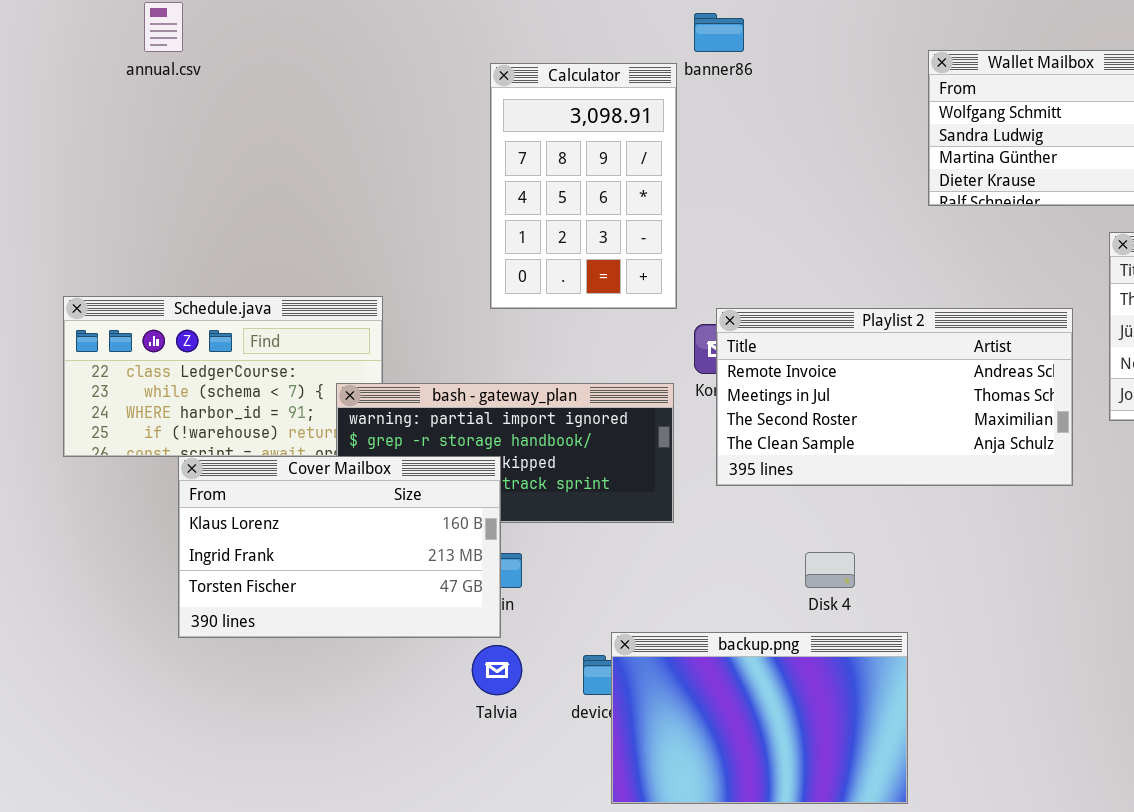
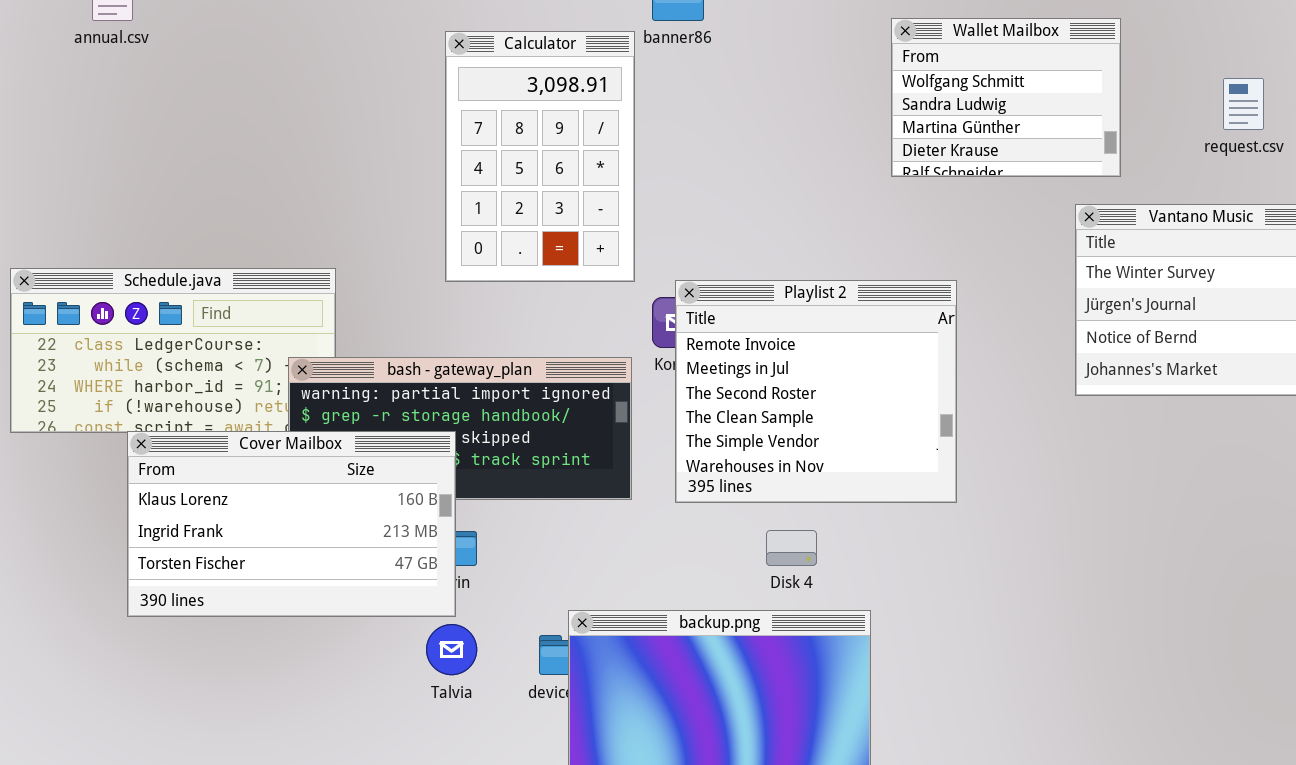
Playlist 2: [716,308,1073,486] -> [675,280,957,503], resized

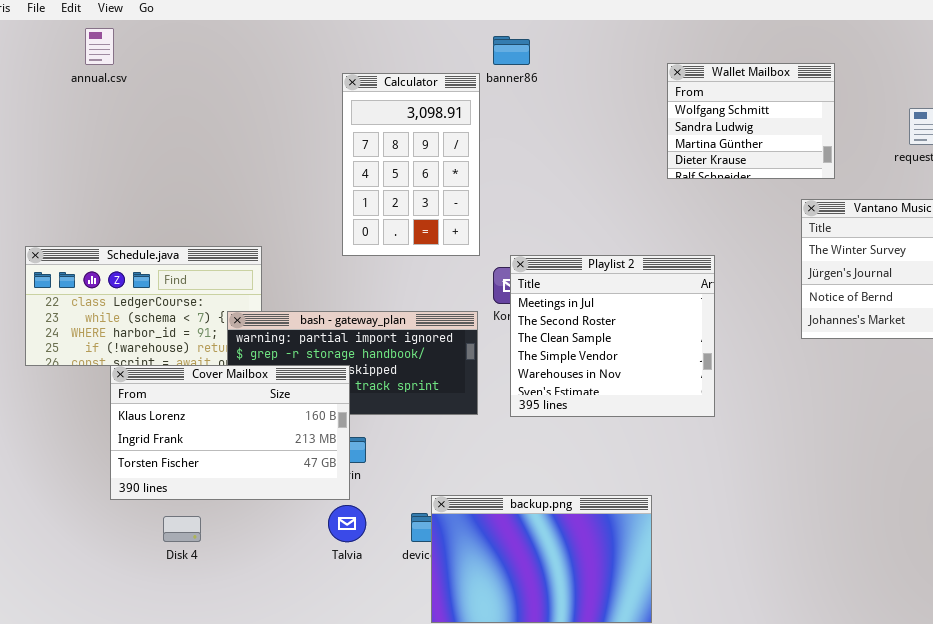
Playlist 2: [675,280,957,503] -> [510,255,715,417], scrolled down 1 row
Disk 4: [766,530,817,566] -> [163,516,201,542], moved

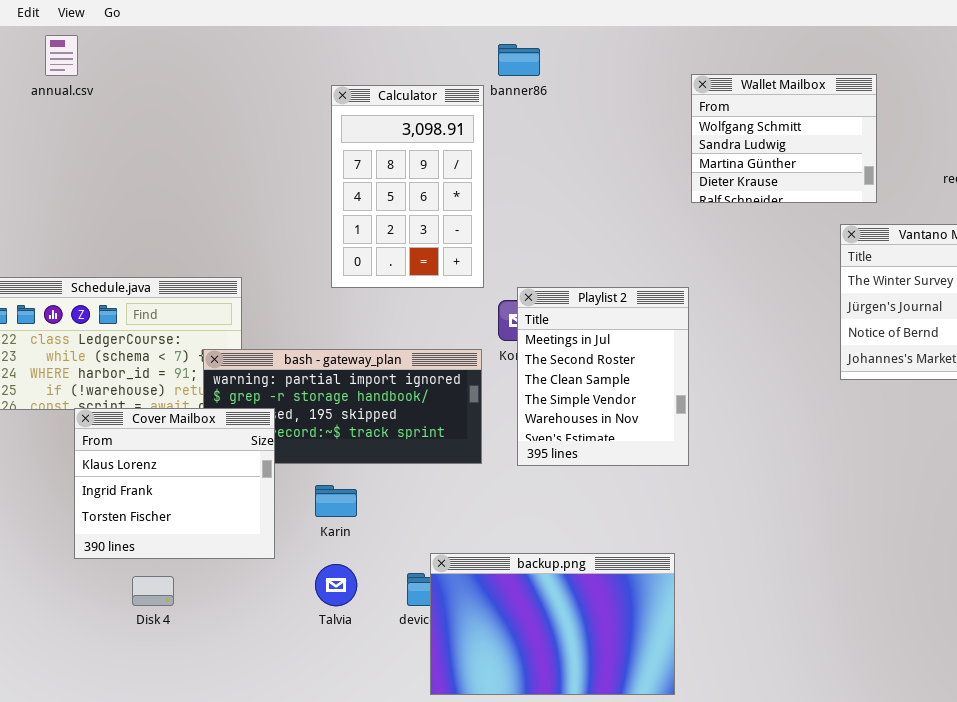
Playlist 2: [510,255,715,417] -> [517,287,689,466], resized
Cover Mailbox: [110,365,350,500] -> [74,408,275,559], resized

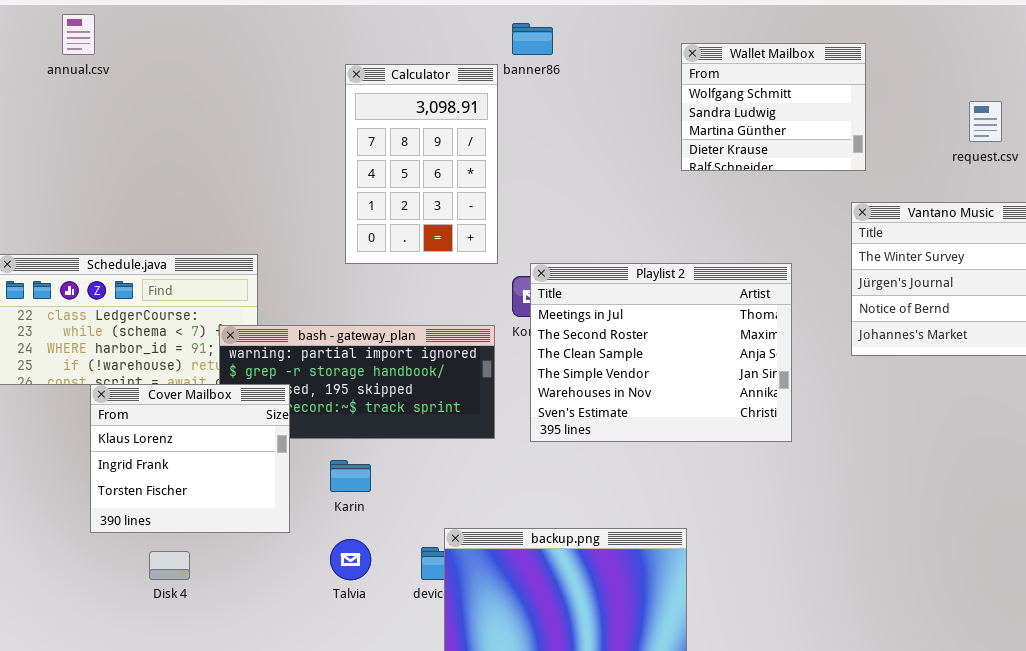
Wallet Mailbox: [691,74,877,203] -> [681,43,866,171], moved
Playlist 2: [517,287,689,466] -> [530,263,792,442], resized

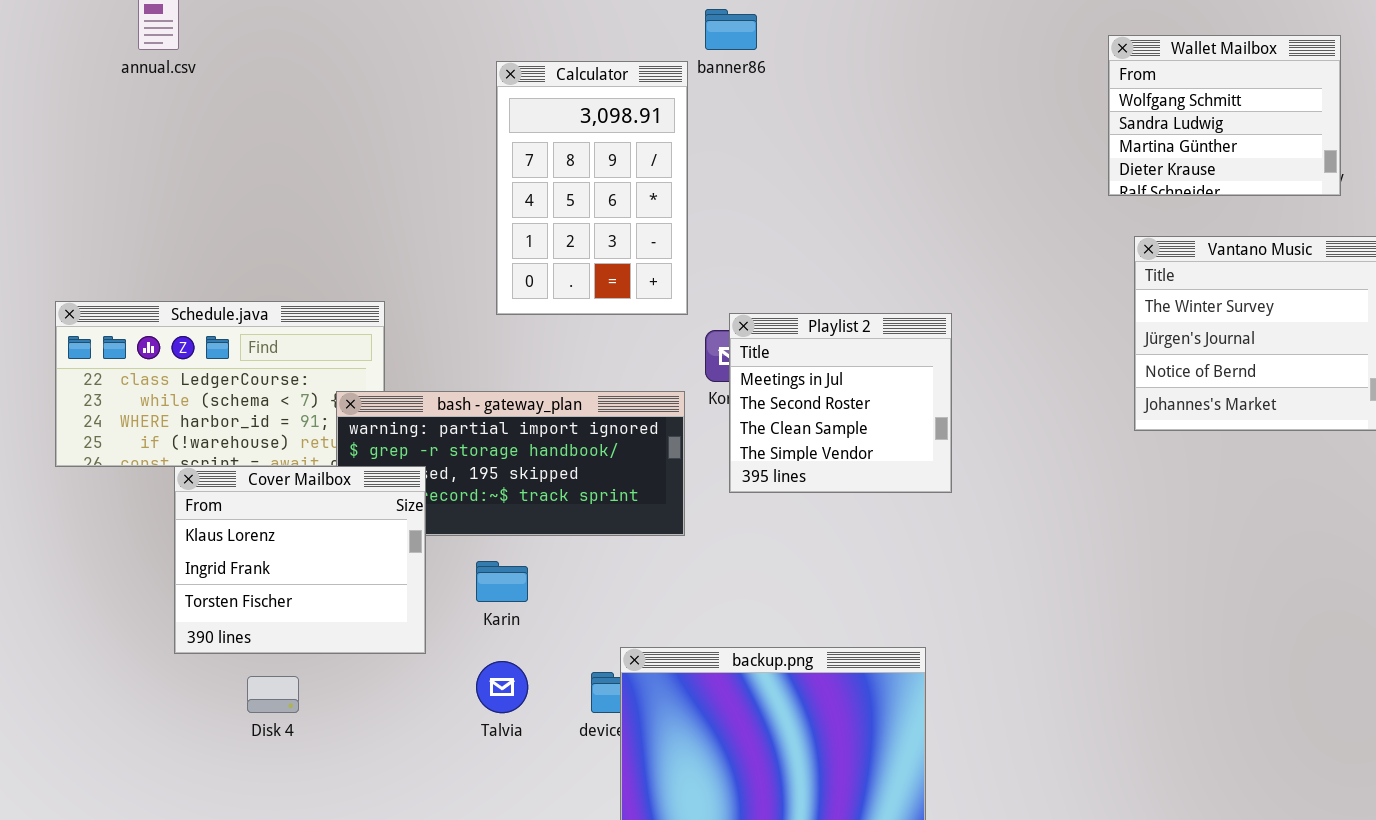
Wallet Mailbox: [681,43,866,171] -> [1108,35,1341,196], moved
Playlist 2: [530,263,792,442] -> [729,313,952,493], resized

